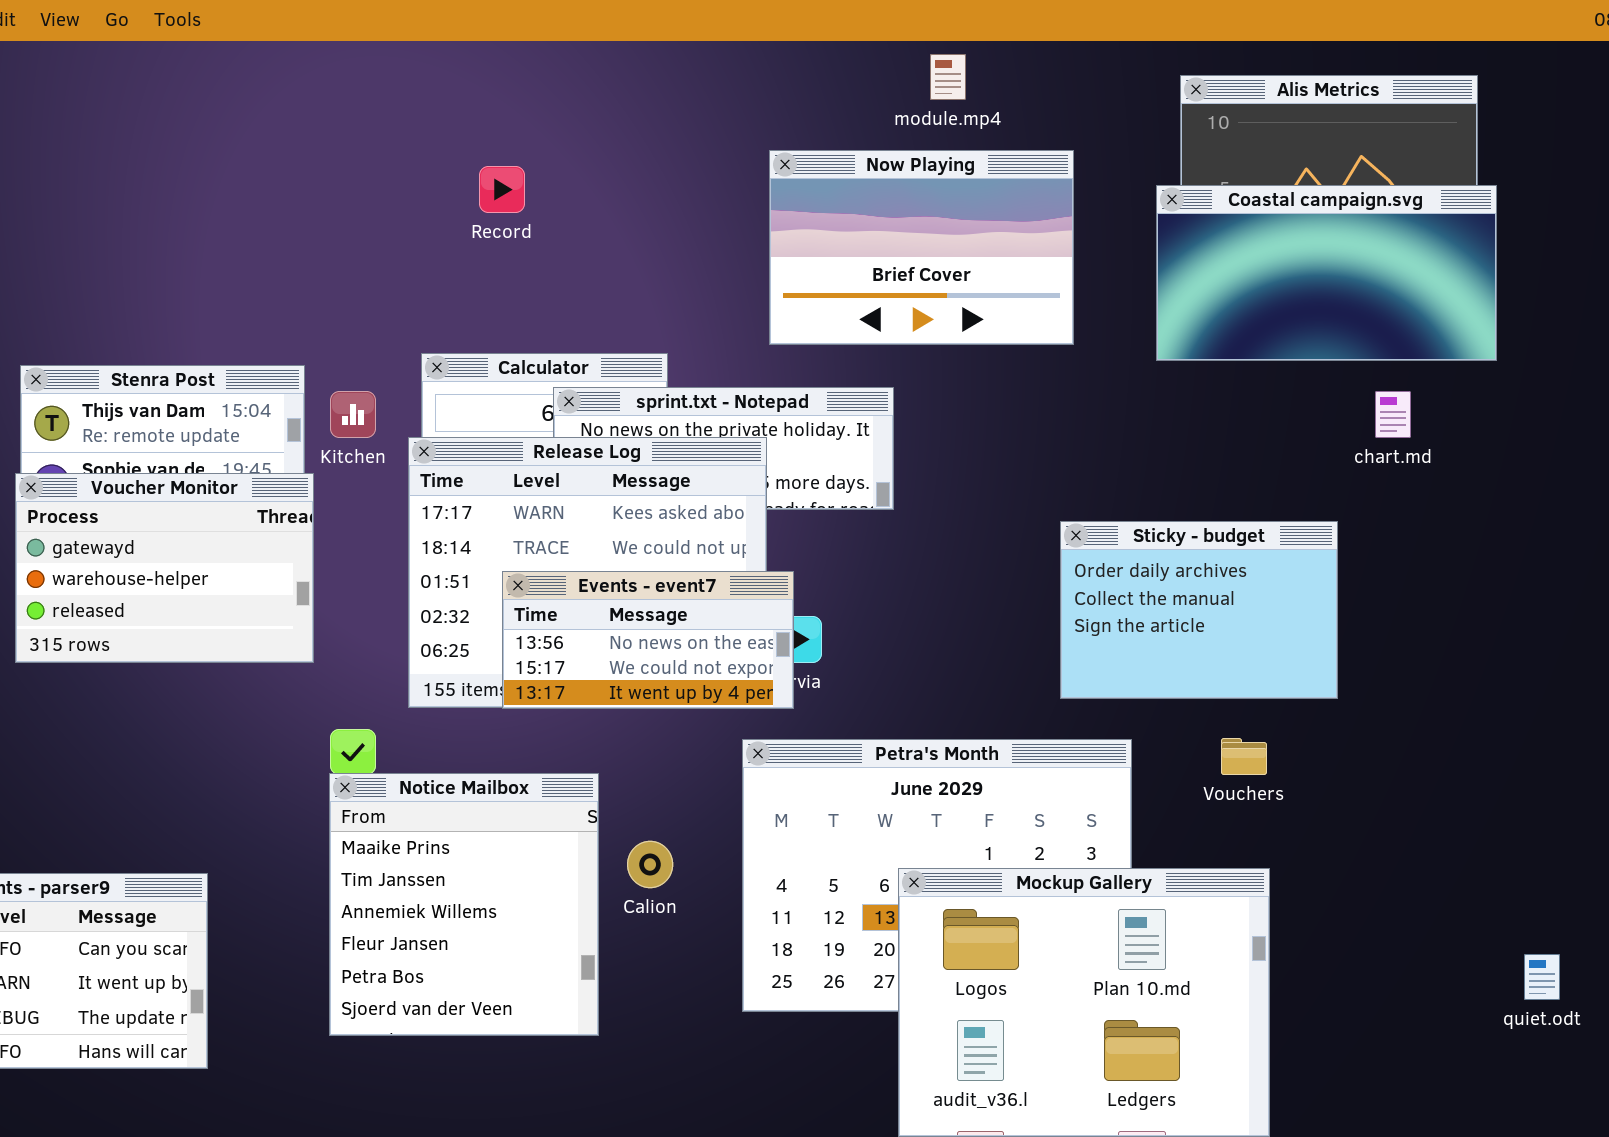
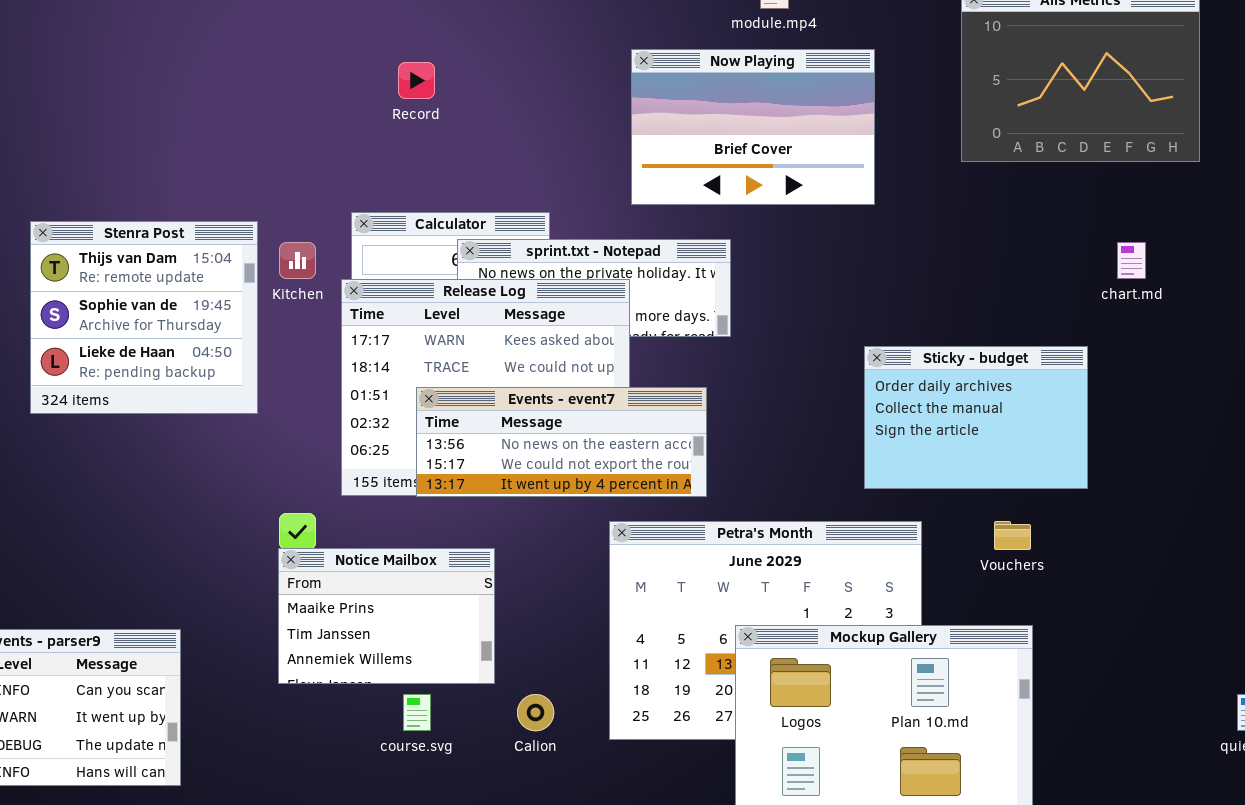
Coastal campaign.svg: [1156,185,1497,361] -> none, closed
Voucher Monitor: [15,473,314,663] -> none, closed
Events - event7: [502,571,794,709] -> [416,387,707,497], resized
Notice Mailbox: [329,773,599,1036] -> [278,548,495,684], resized
Calion: [627,841,673,888] -> [517,694,554,731], moved

